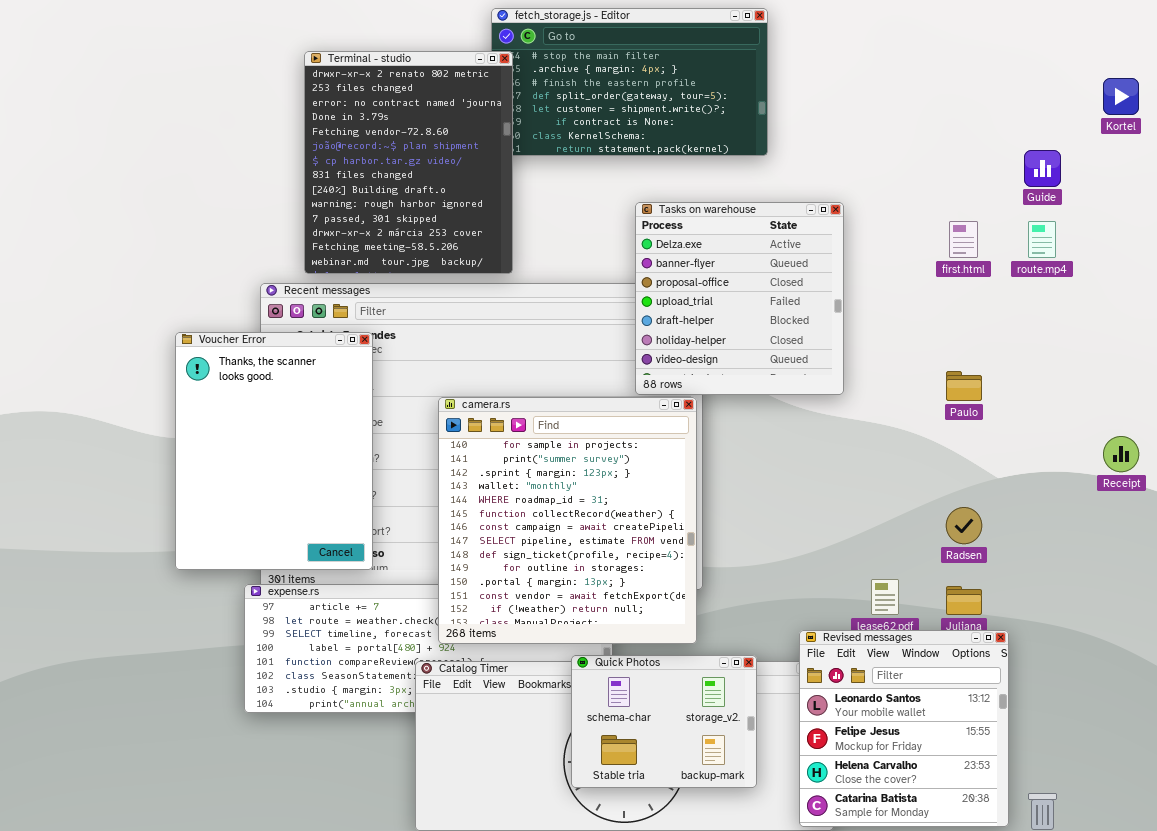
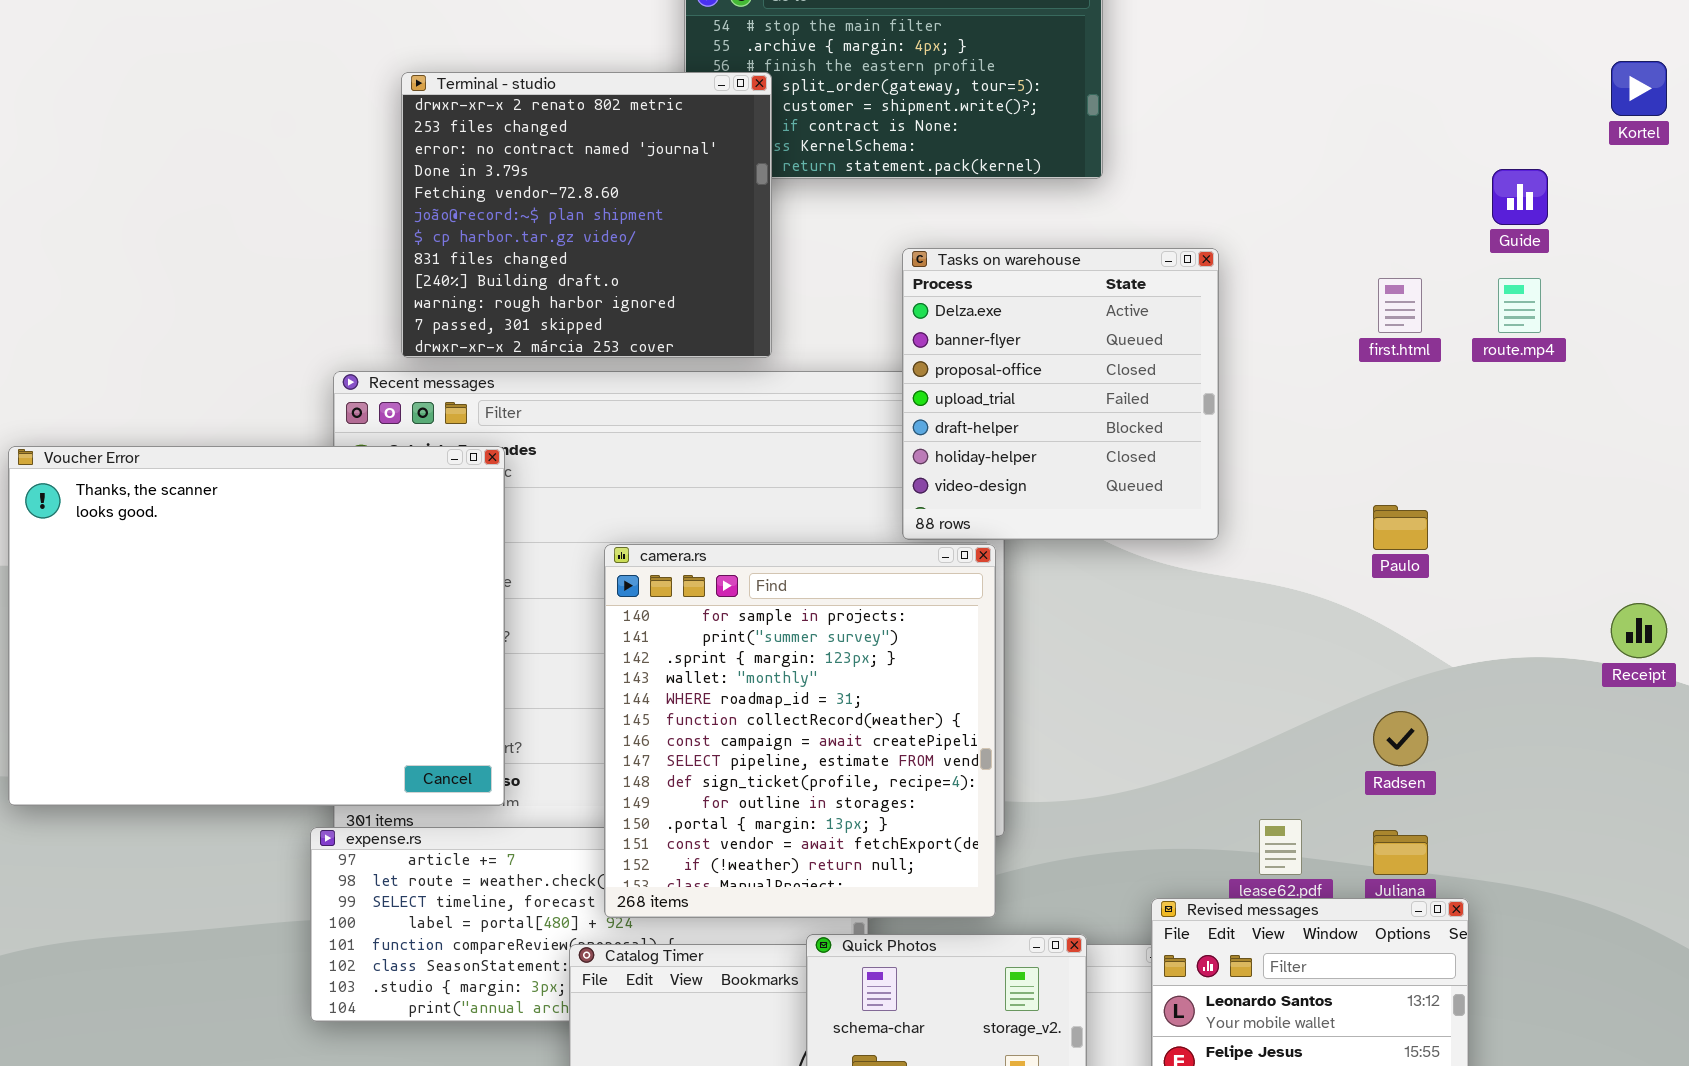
Terminal - studio: [304,51,513,274] -> [401,72,772,358], resized
Voucher Error: [175,332,373,570] -> [8,446,505,806], resized

